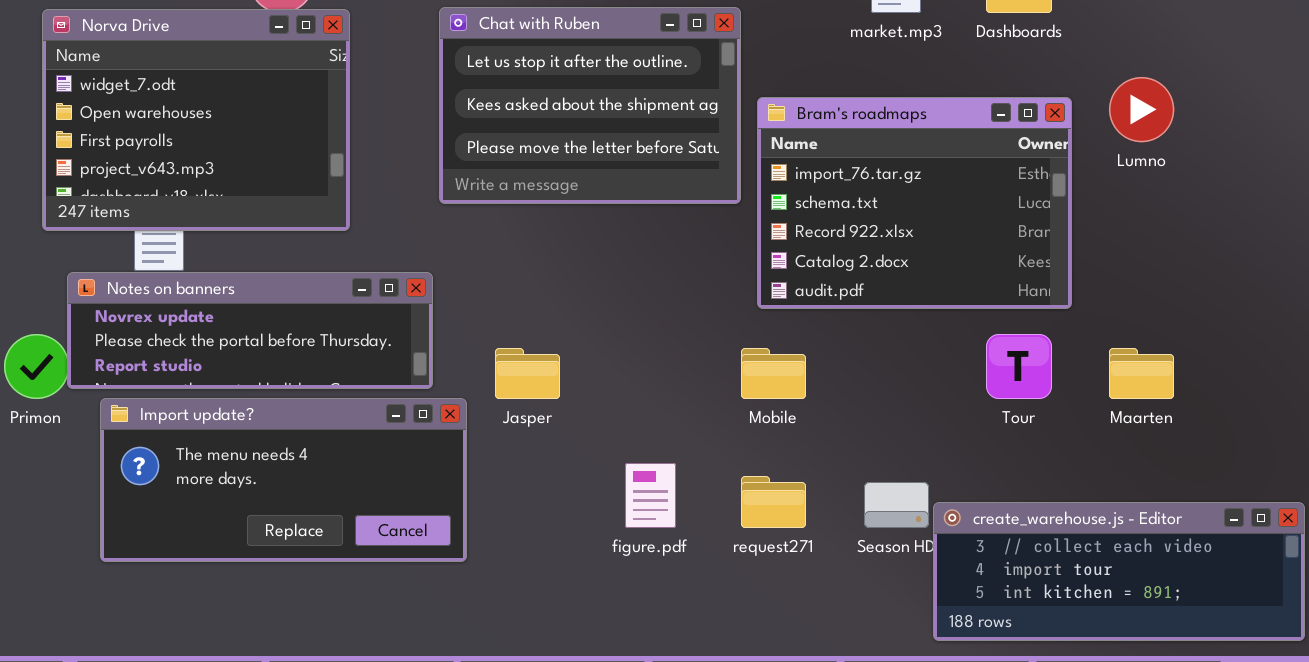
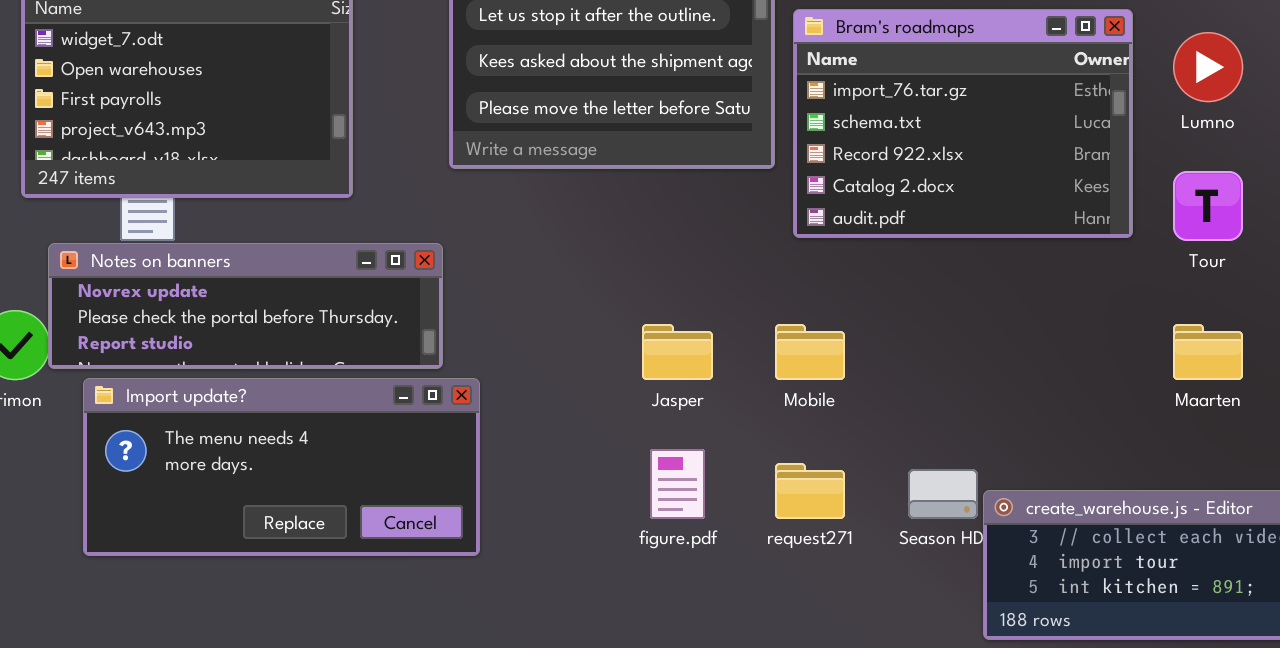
Bram's roadmaps: [757,97,1072,309] -> [793,9,1133,238], moved
Tour: [986,334,1052,399] -> [1173,171,1243,241], moved
Jasper: [495,348,560,399] -> [642,324,713,380], moved

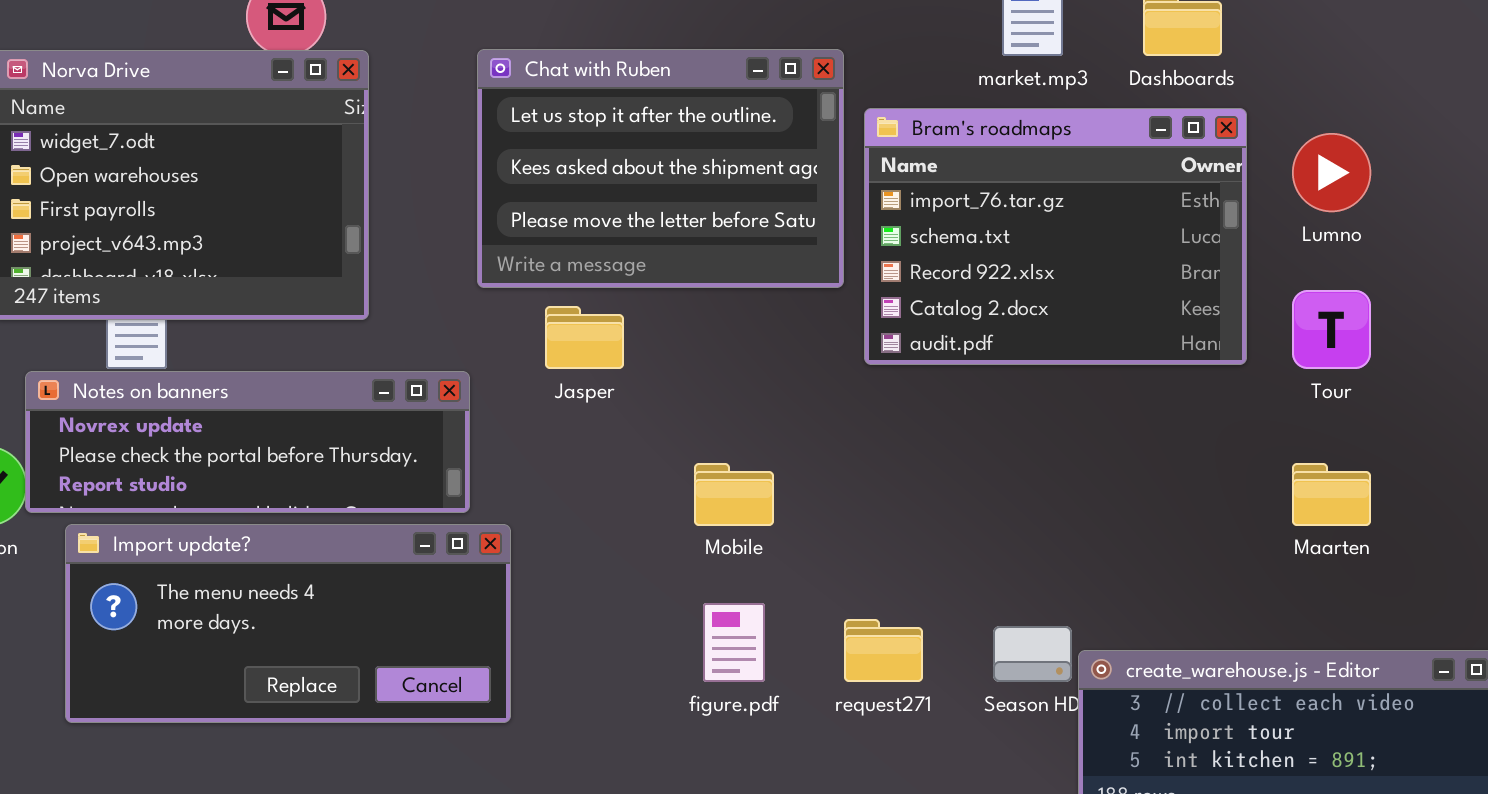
Jasper: [642,324,713,380] -> [545,306,624,369], moved
Mobile: [775,324,845,380] -> [694,463,774,526], moved

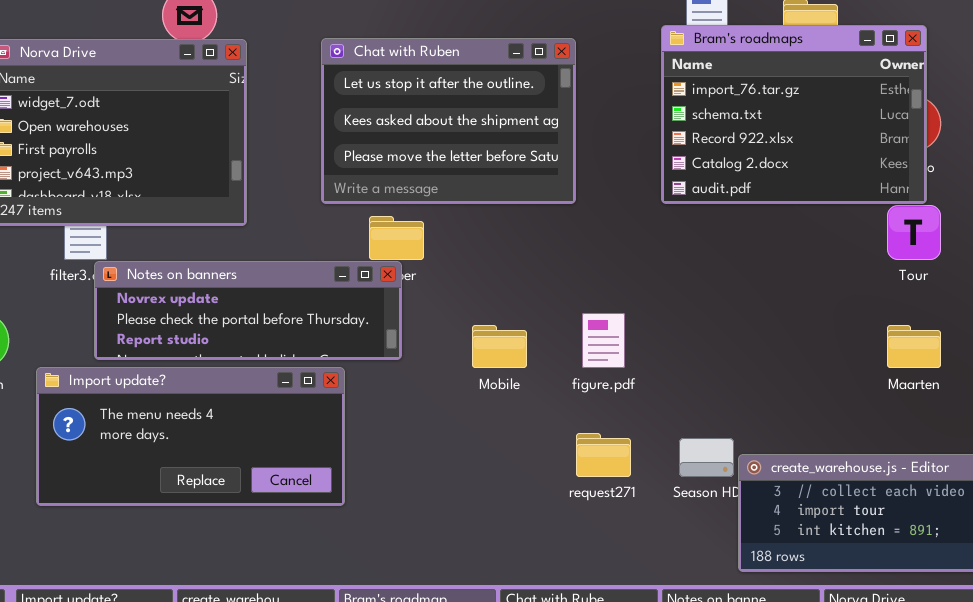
Bram's roadmaps: [864,108,1247,365] -> [661,25,927,204], moved
Notes on banners: [25,371,470,513] -> [94,261,402,360], moved
figure.pdf: [703,603,765,682] -> [582,313,625,368], moved

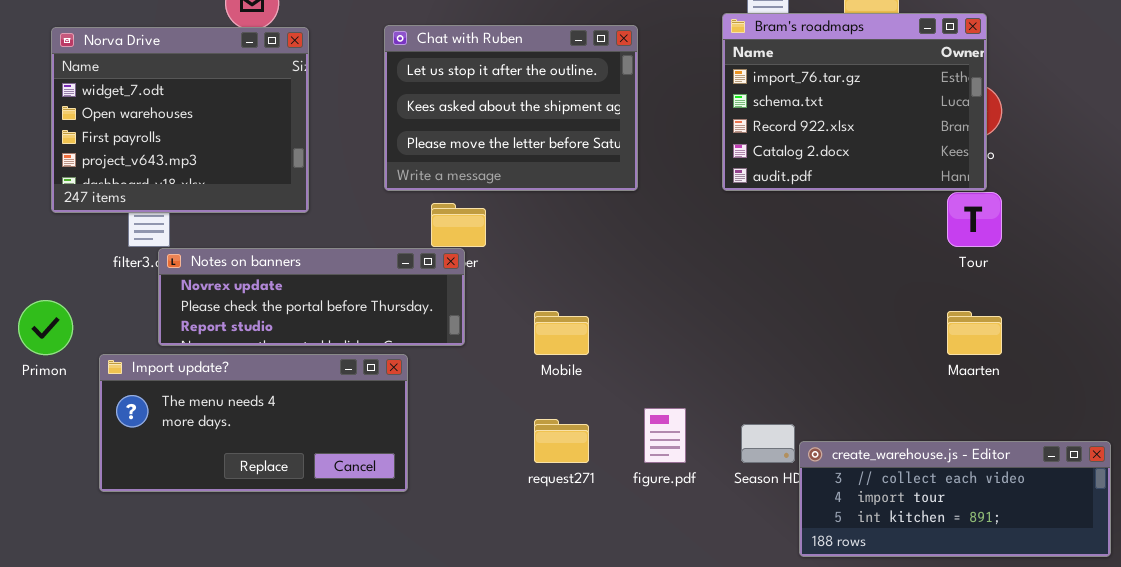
figure.pdf: [582,313,625,368] -> [644,408,686,463], moved
request271: [576,433,631,477] -> [534,419,589,463], moved

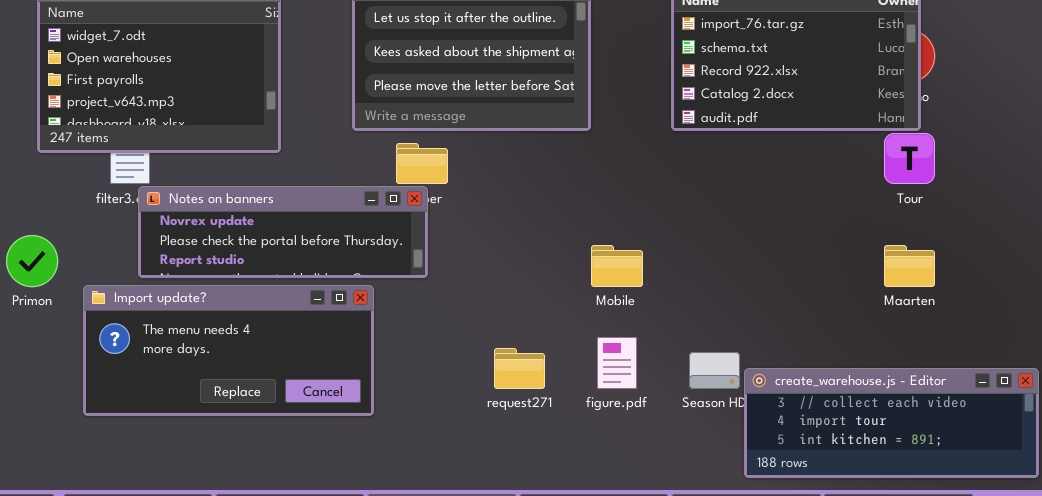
Mobile: [534,311,589,355] -> [591,245,643,287], moved

